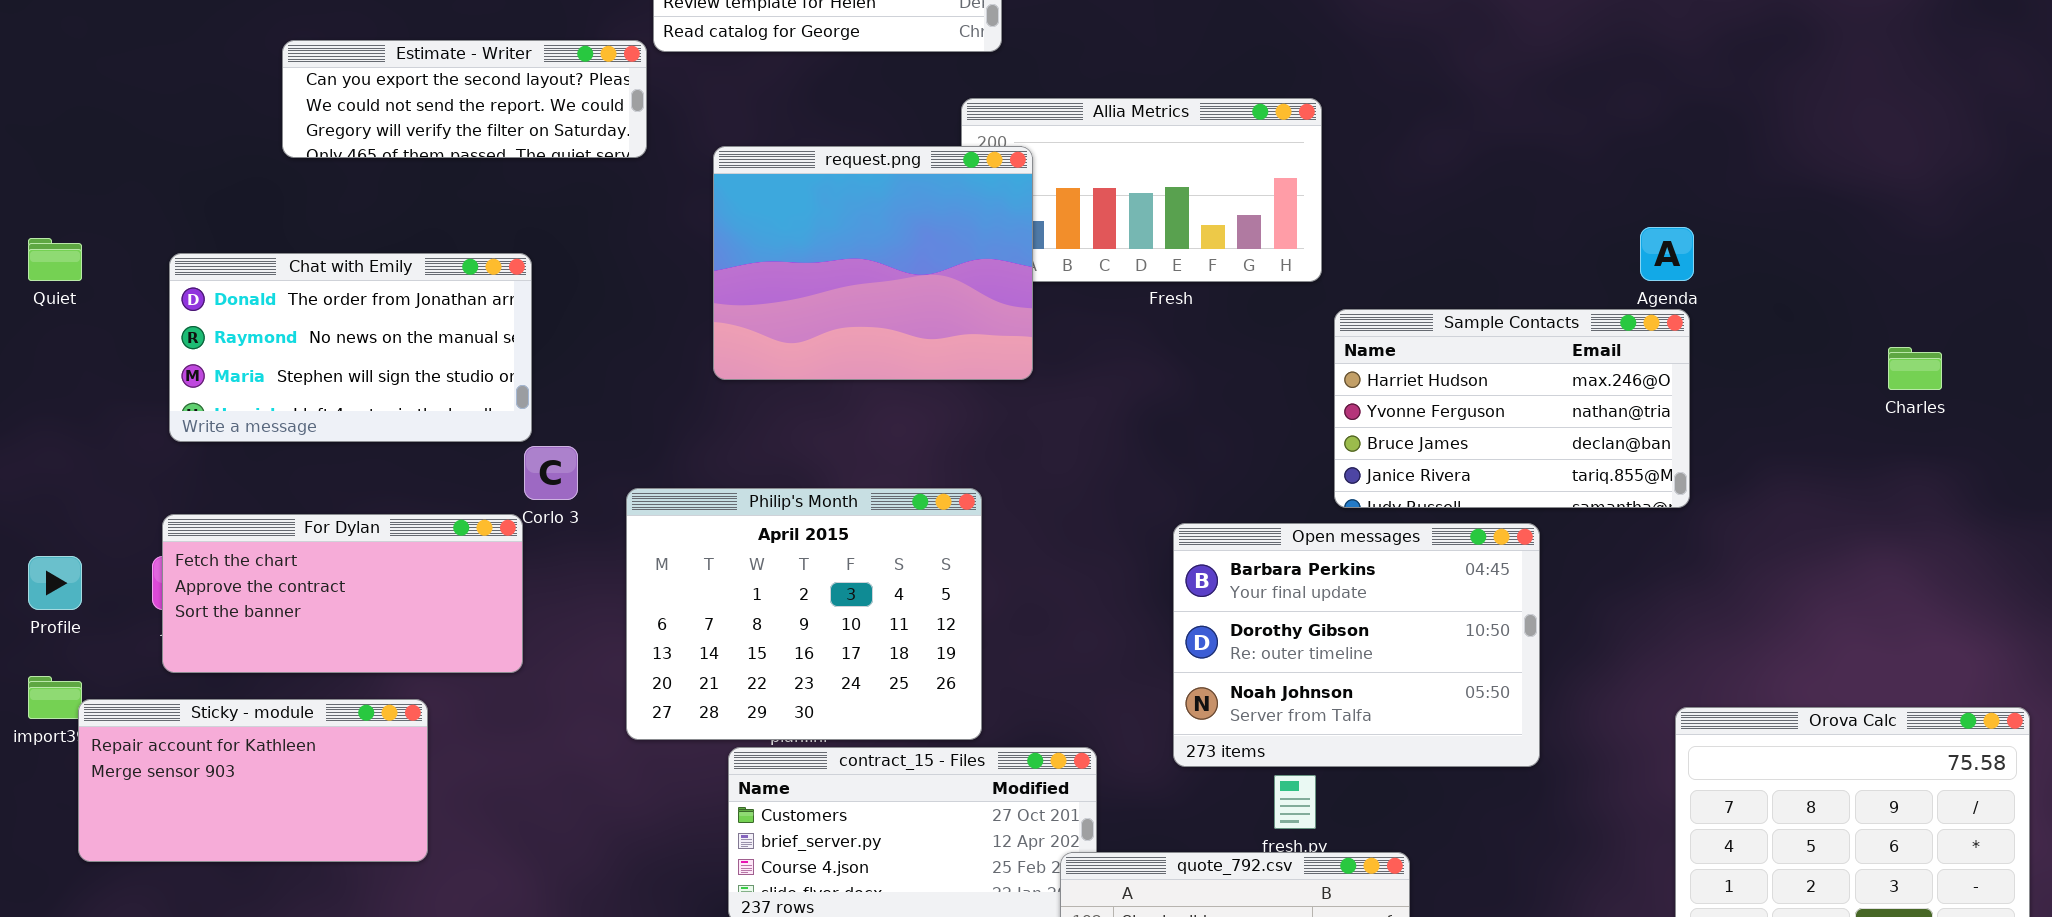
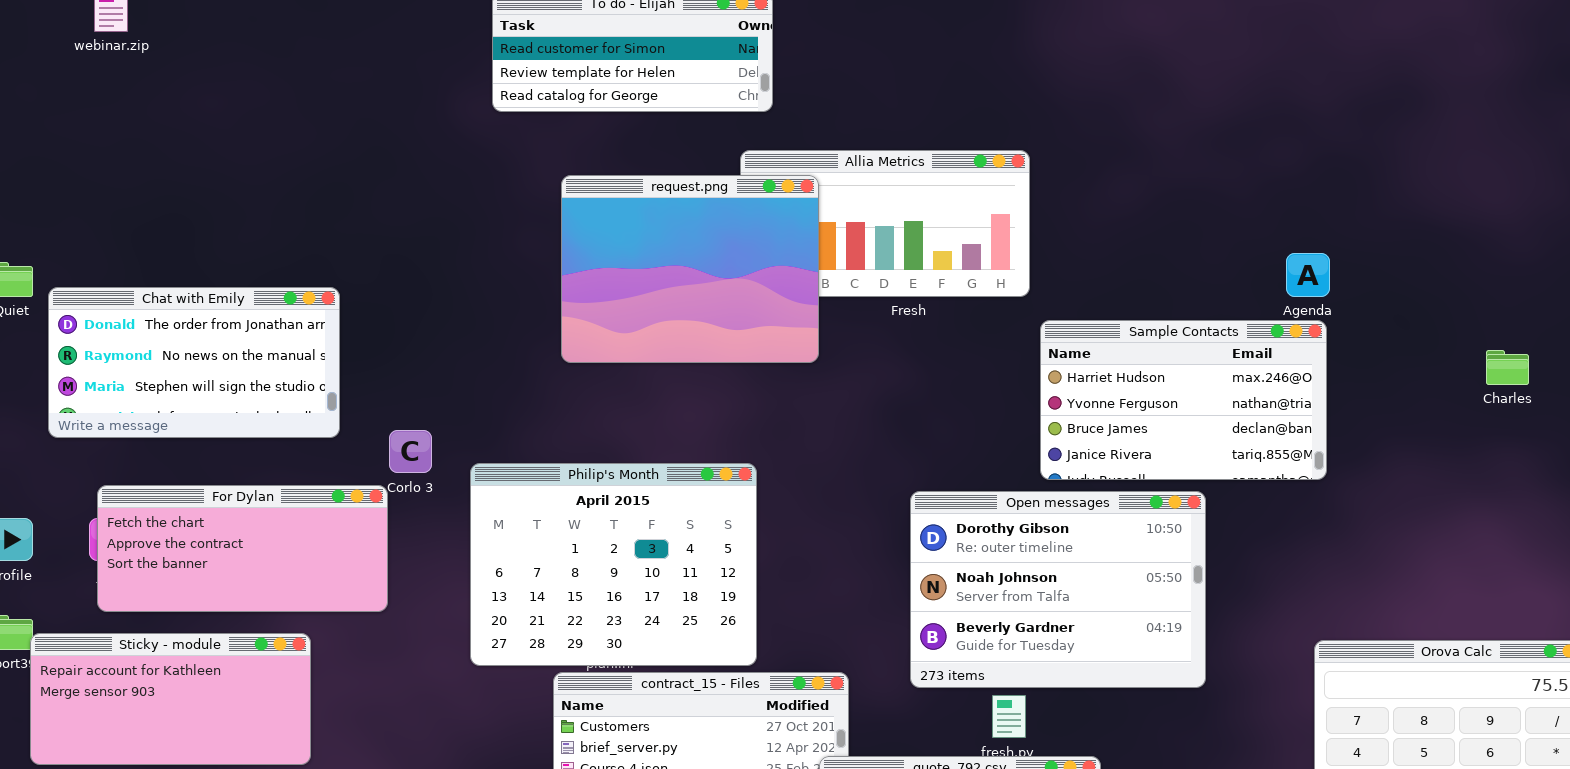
Estimate - Writer: [282,40,647,158] -> none, closed
request.png: [713,146,1033,380] -> [561,175,819,363], moved
Chat with Emily: [169,253,532,442] -> [48,287,340,438], moved
Open messages: [1173,523,1540,767] -> [910,491,1206,688], scrolled down 1 row

